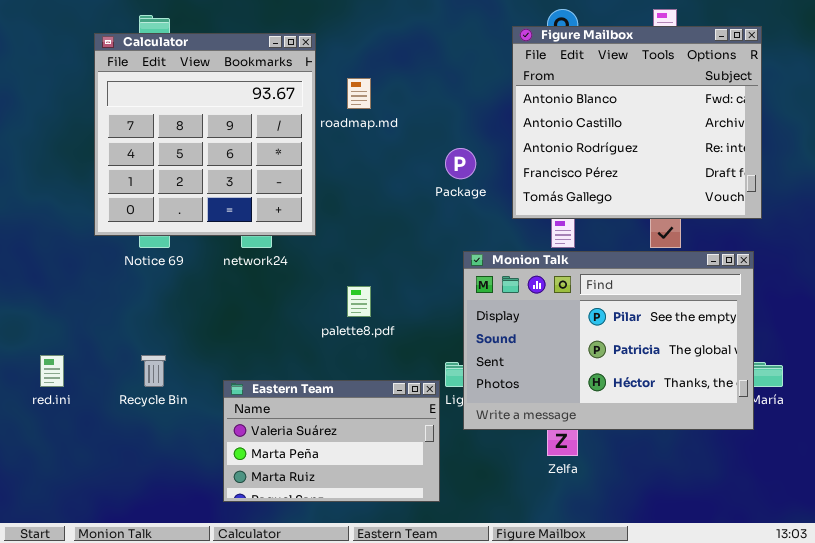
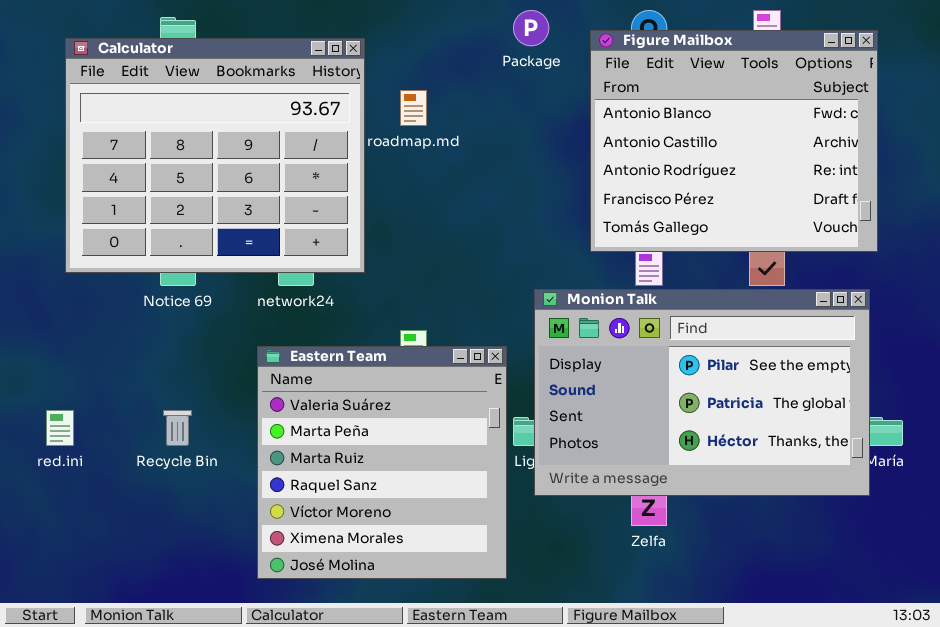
Calculator: [94,33,316,236] -> [65,38,365,273], resized
Package: [445,148,476,179] -> [513,10,549,46], moved
Eastern Team: [223,380,440,502] -> [257,346,507,579], resized

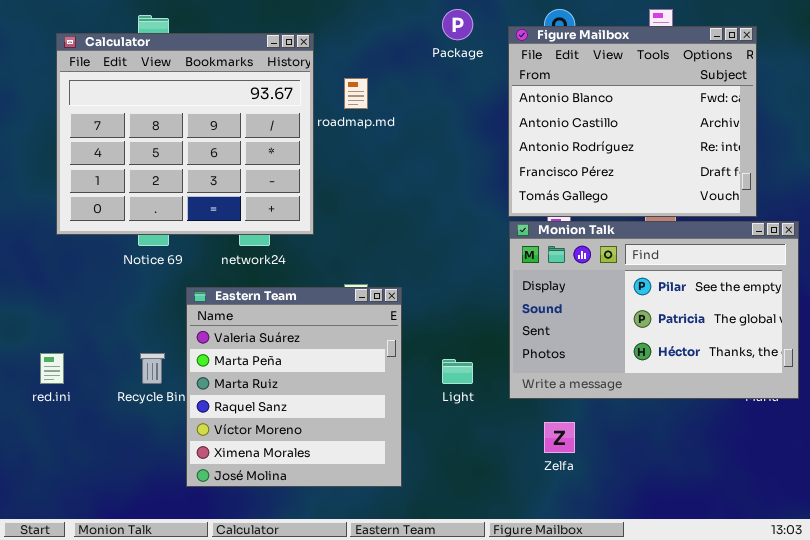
Monion Talk: [534,289,870,496] -> [509,221,799,399], moved
Eastern Team: [257,346,507,579] -> [186,287,402,487], moved

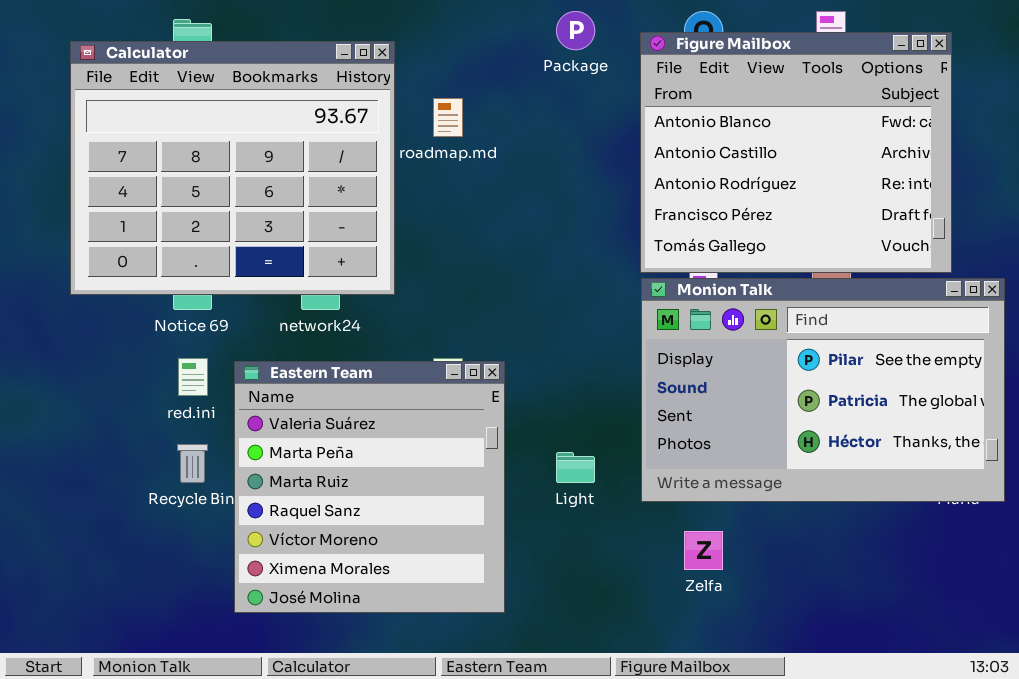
red.ini: [40,353,64,384] -> [178,358,208,396], moved

